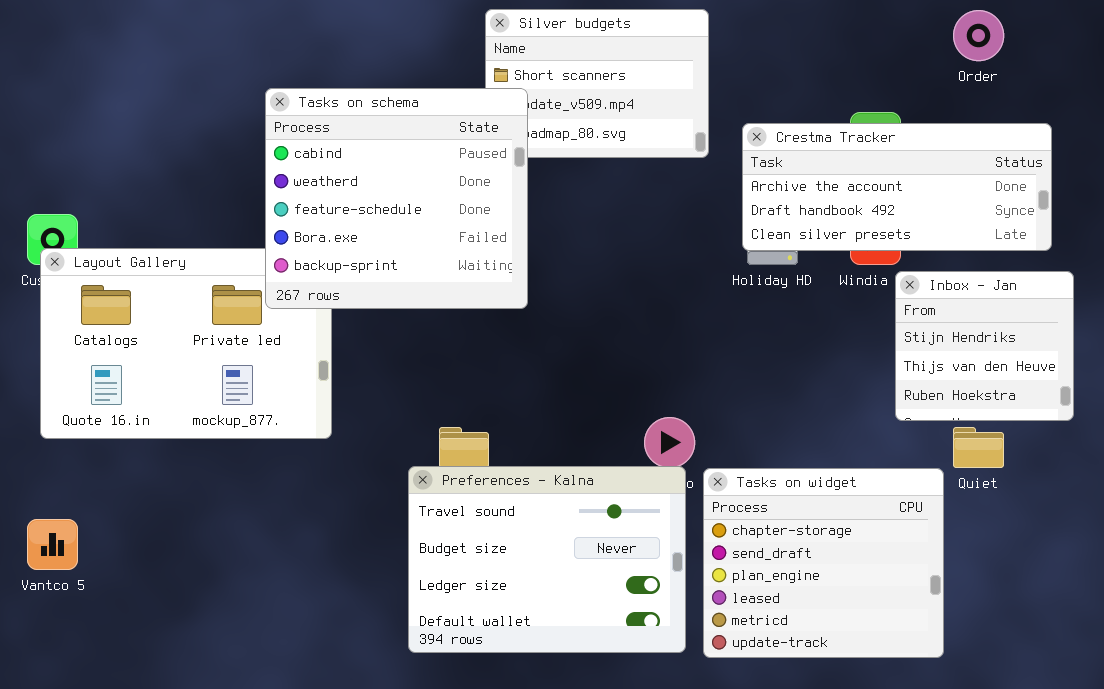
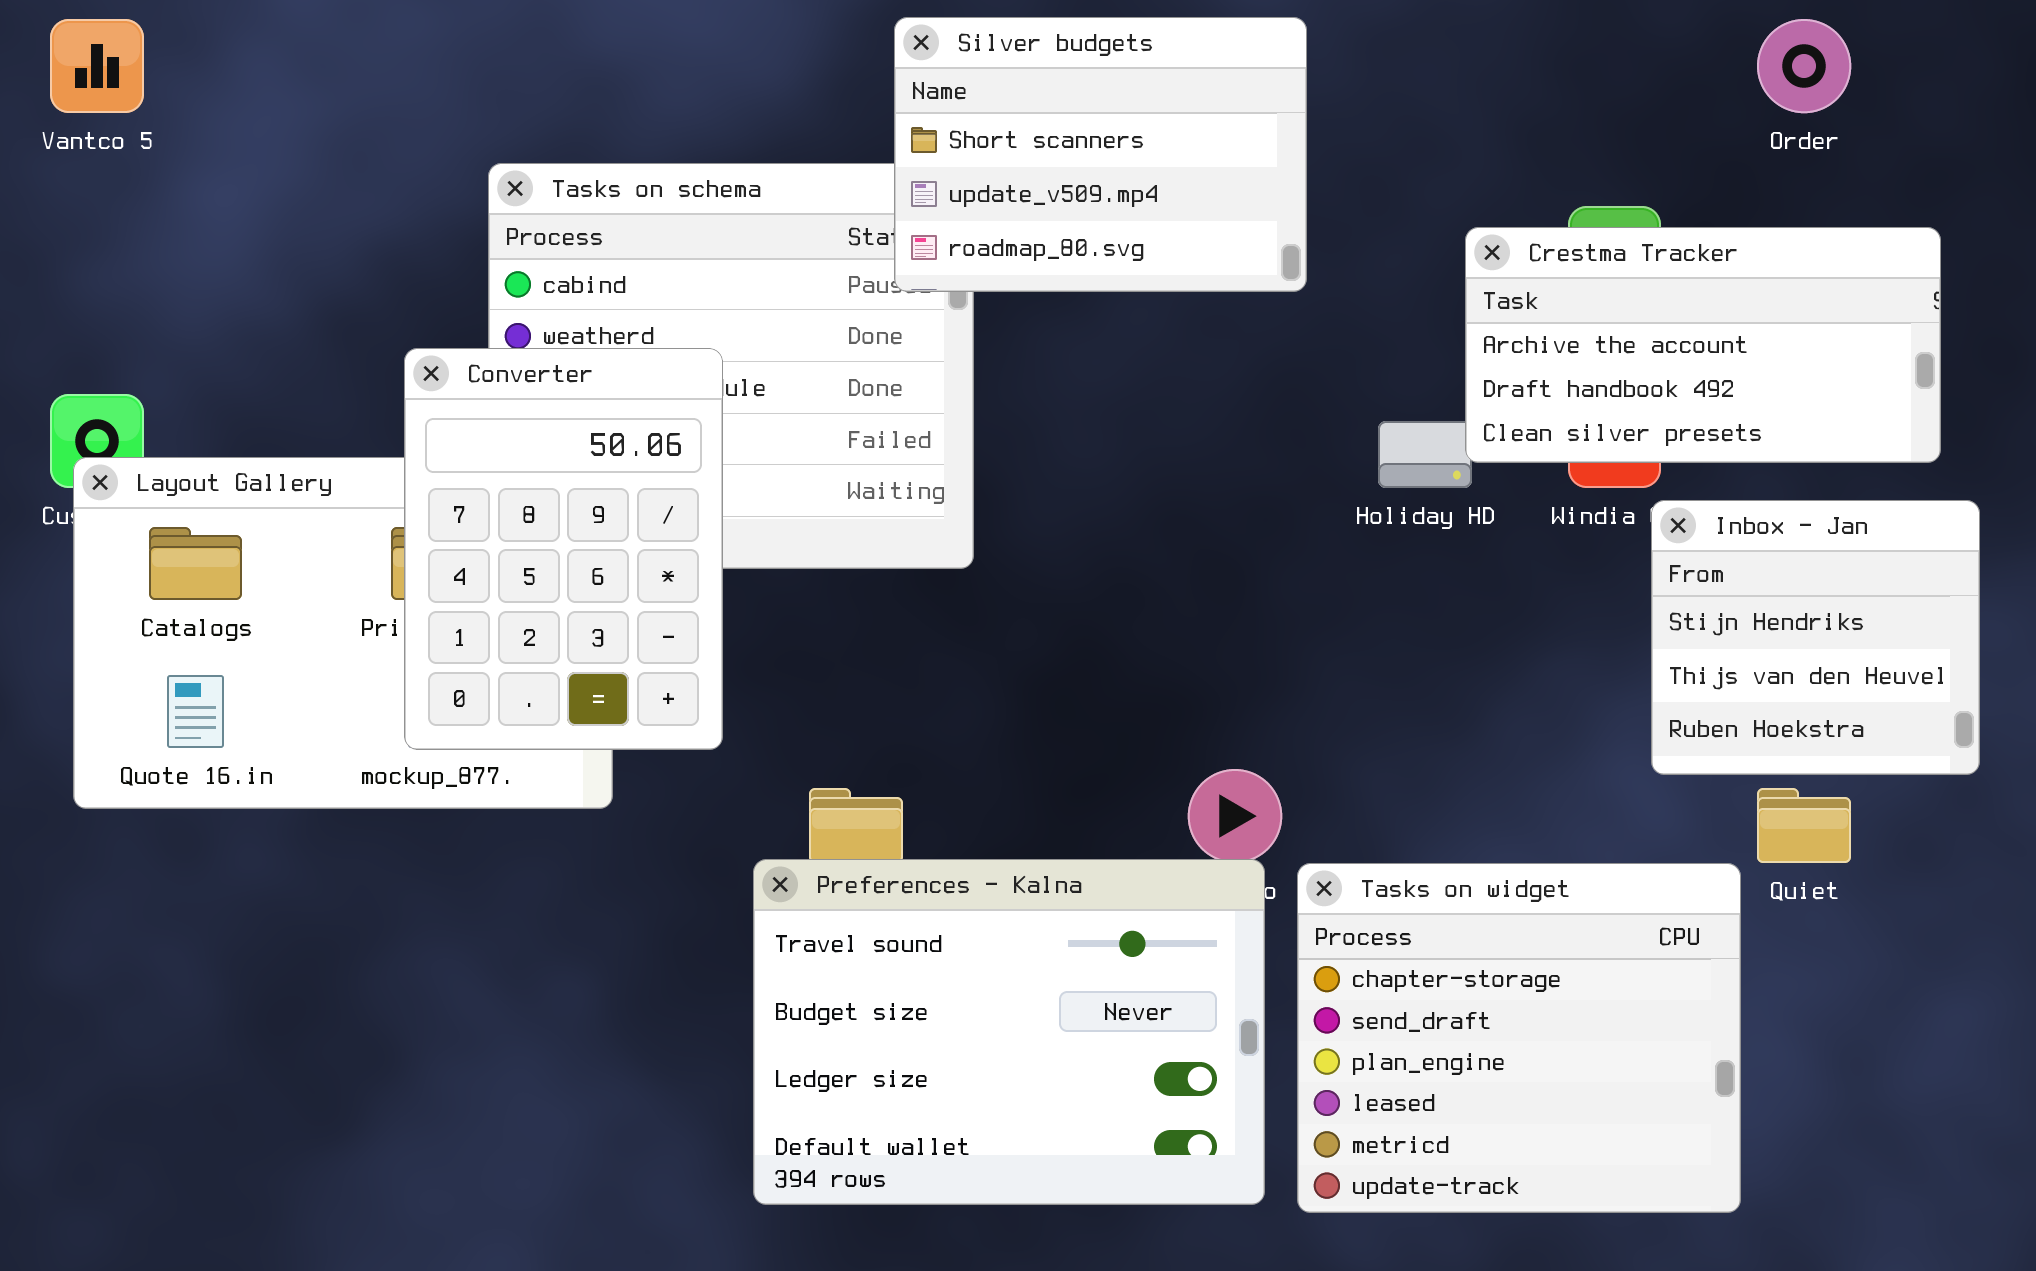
Silver budgets: [485,9,709,158] -> [894,17,1307,292], raised
Crestma Tracker: [742,123,1052,251] -> [1465,227,1941,463], resized
Converter: none -> [404,348,723,750], opened
Vantco 5: [27,519,78,570] -> [50,19,144,113], moved

